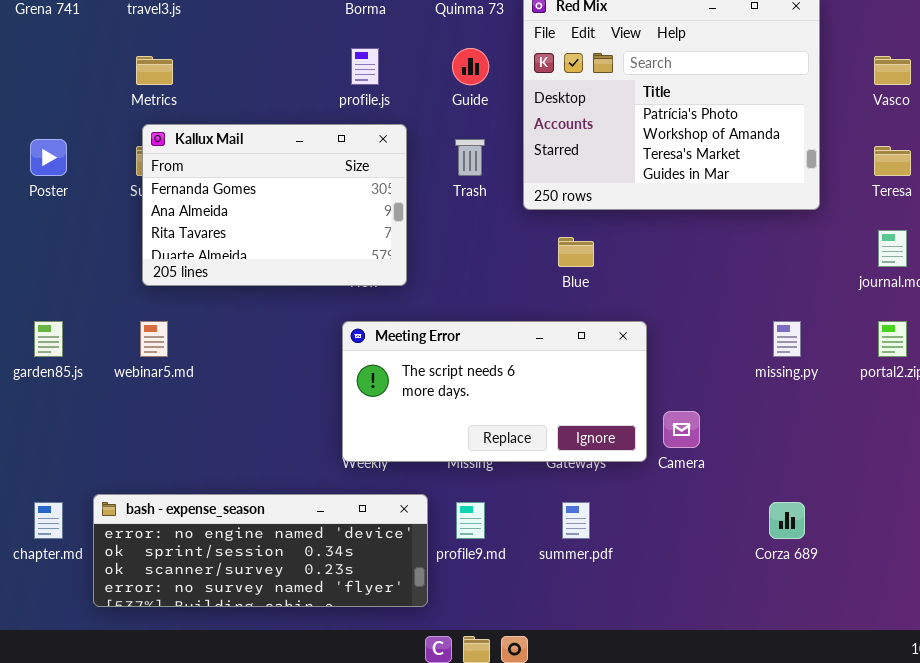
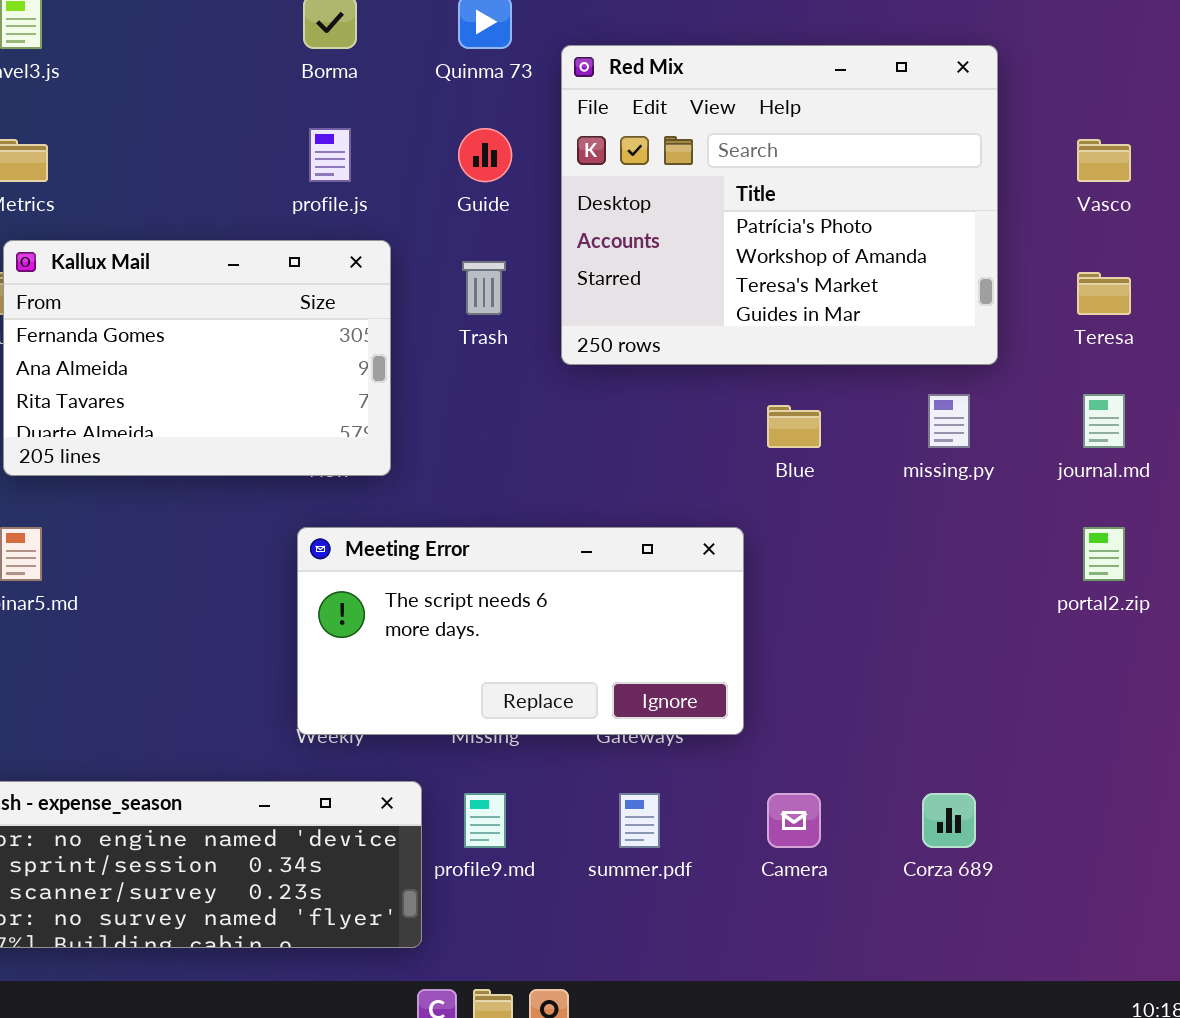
Blue: [558,237,594,267] -> [767,405,821,448], moved
missing.py: [773,321,801,357] -> [928,394,970,448], moved
Camera: [663,411,700,448] -> [767,793,821,848], moved

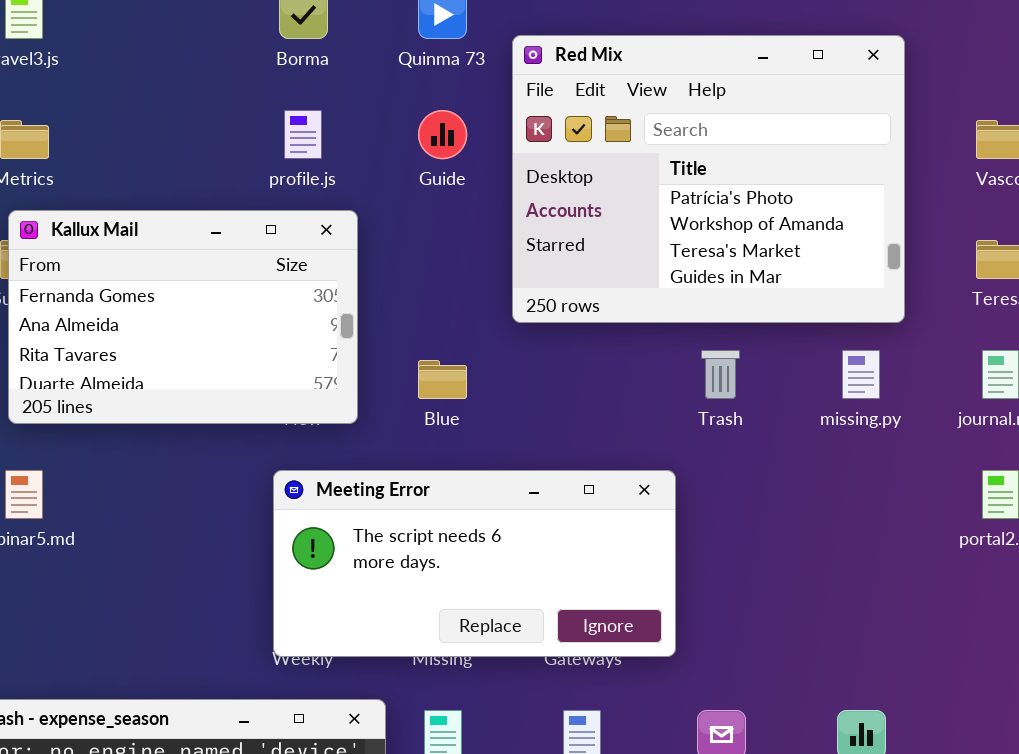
Trash: [462,261,506,315] -> [701,350,740,399], moved
Blue: [767,405,821,448] -> [418,360,467,399], moved

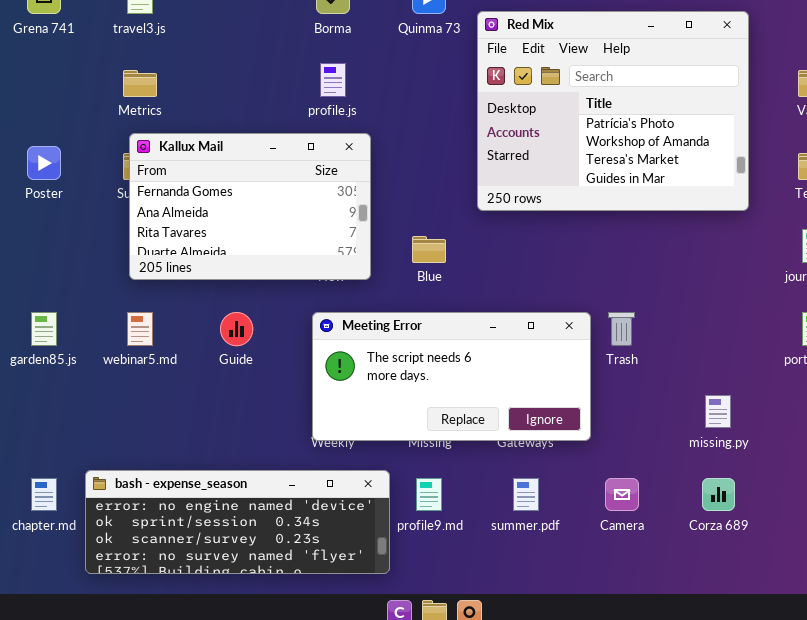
Guide: [418,110,467,159] -> [220,312,253,346], moved
Trash: [701,350,740,399] -> [608,312,635,346], moved
missing.py: [842,350,880,399] -> [705,395,731,428], moved

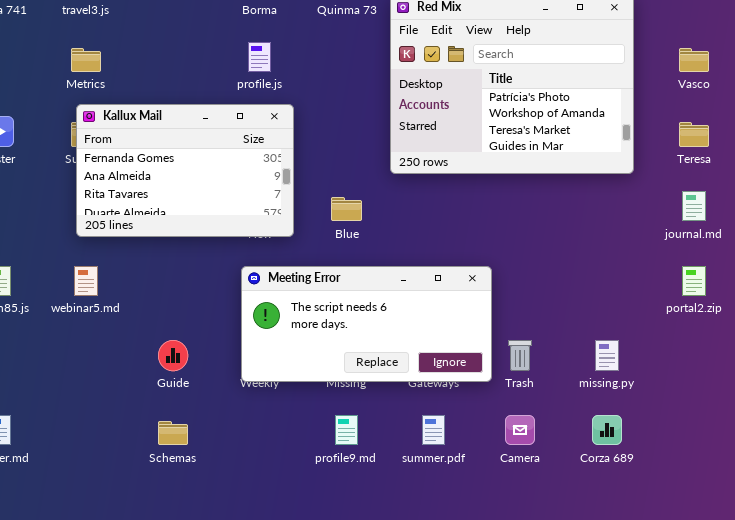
Guide: [220,312,253,346] -> [158,340,188,371], moved
Trash: [608,312,635,346] -> [508,340,532,371], moved
bash - expense_season: [85,470,390,574] -> none, closed

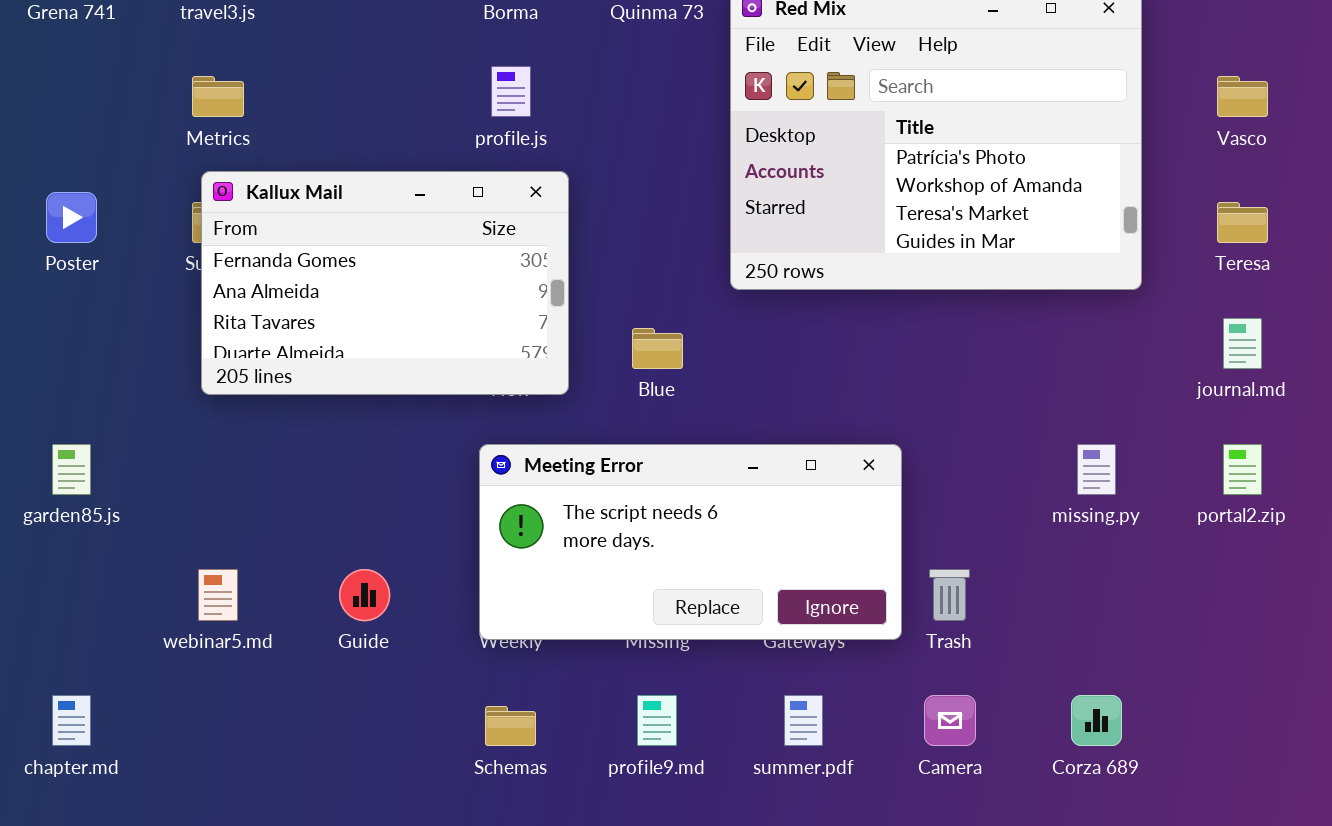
webinar5.md: [74,266,98,296] -> [198,569,238,621], moved
missing.py: [595,340,619,371] -> [1077,444,1116,495], moved
Schemas: [158,421,188,445] -> [485,706,536,746], moved

